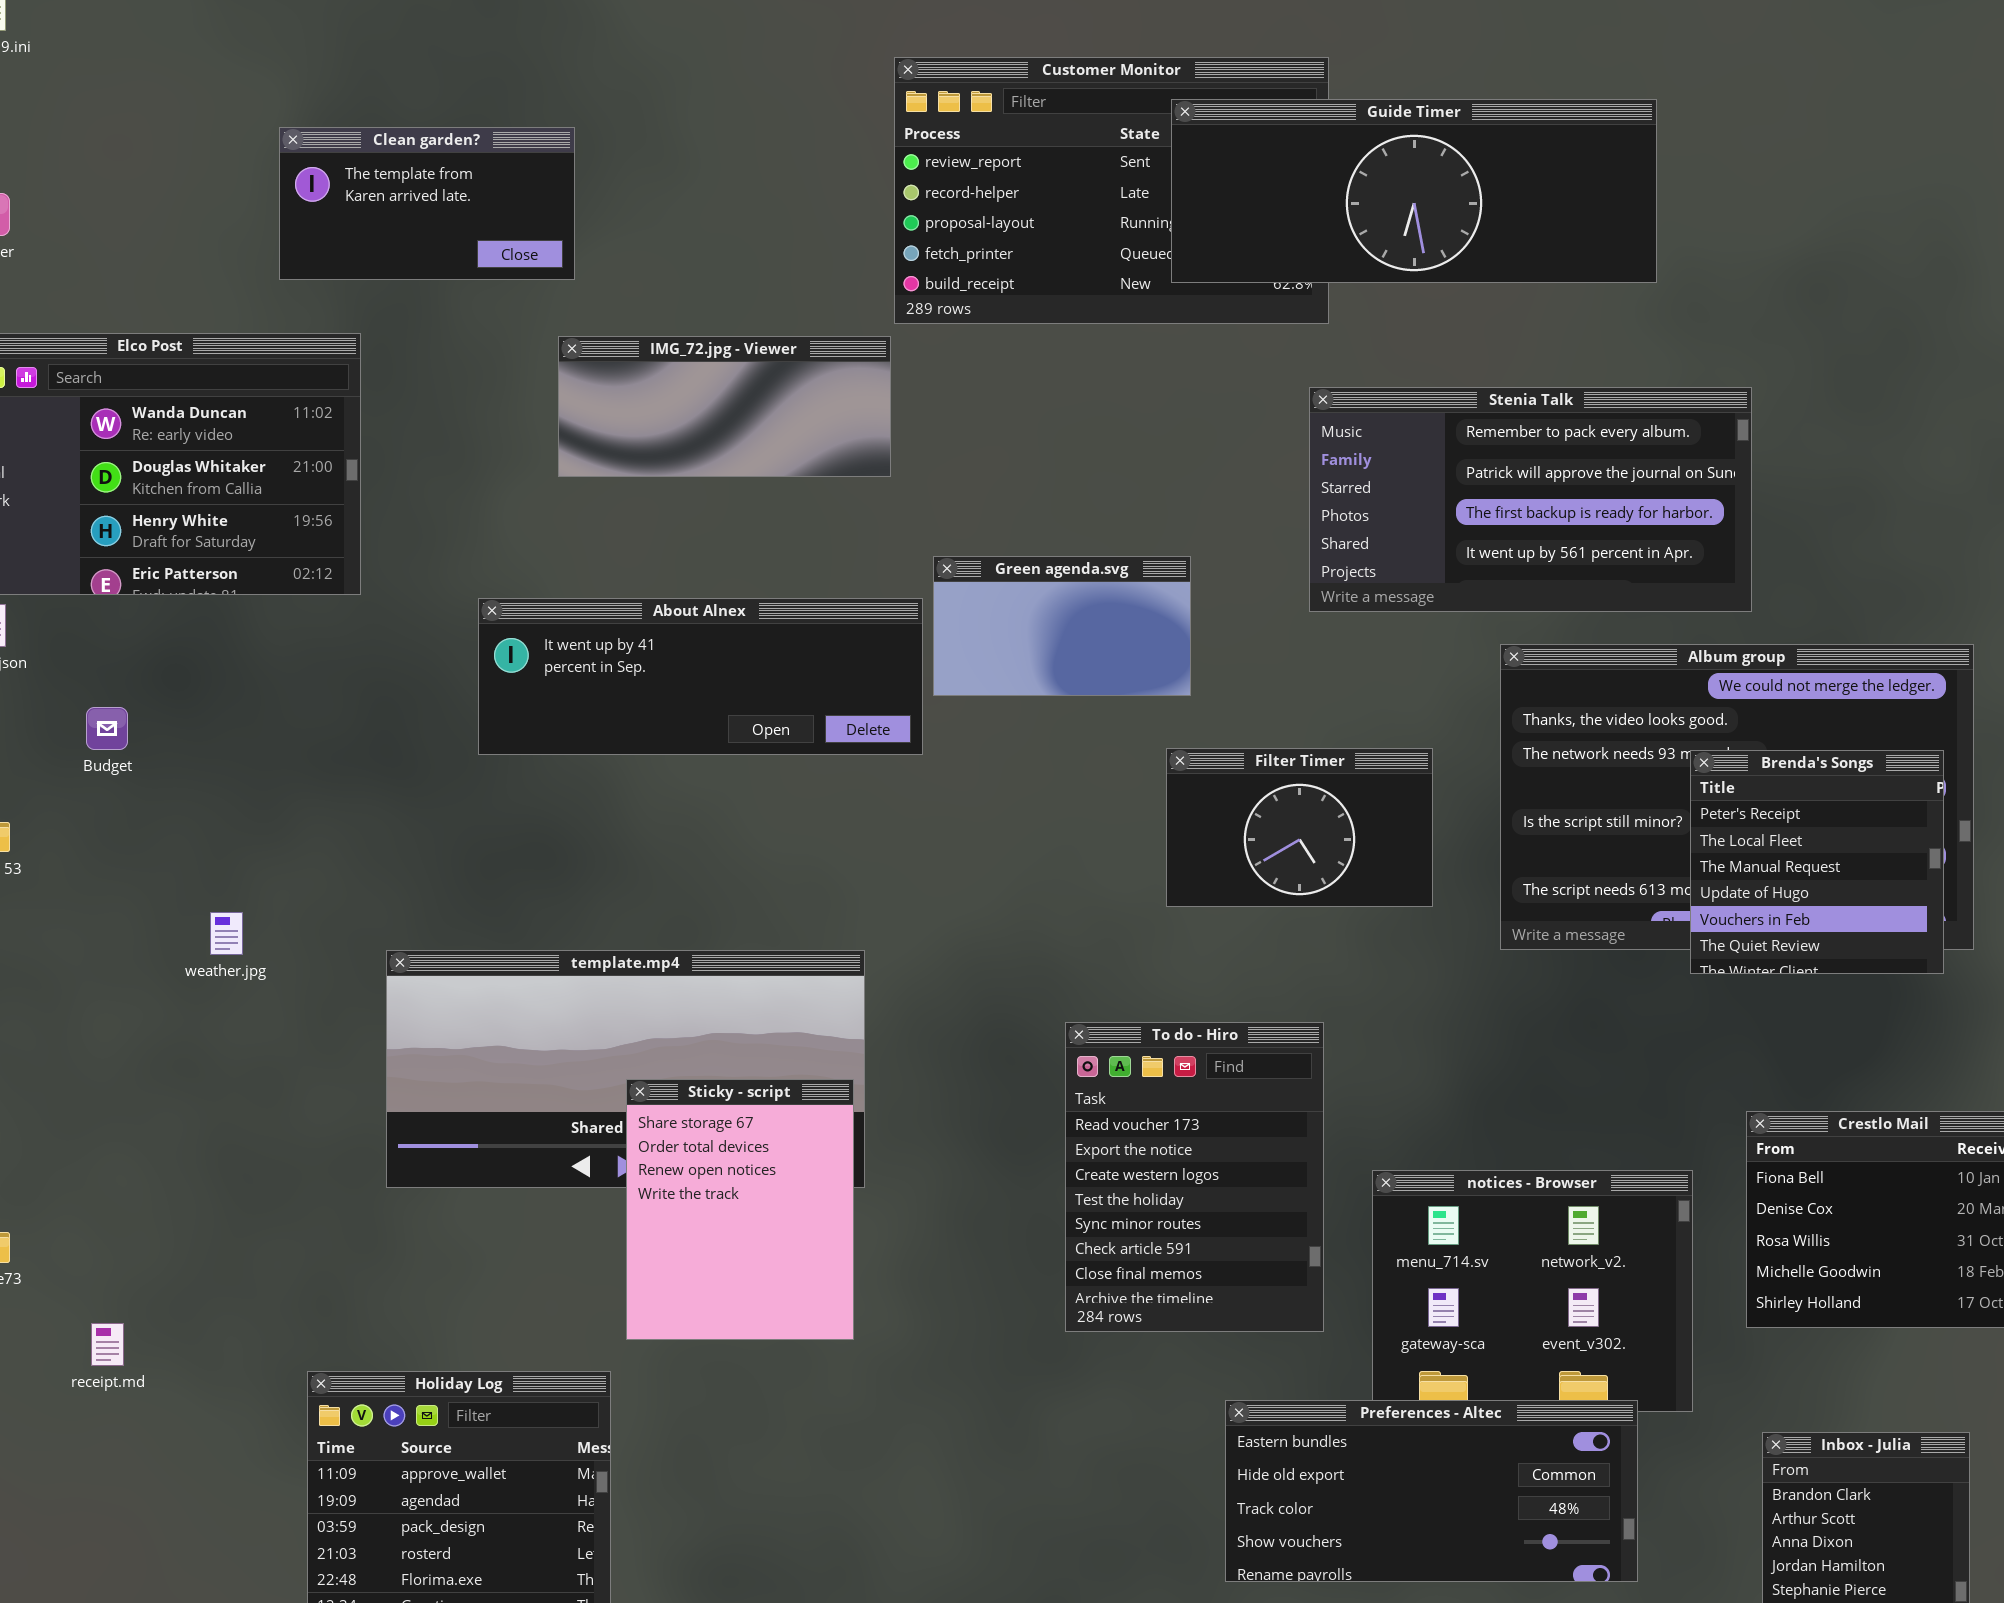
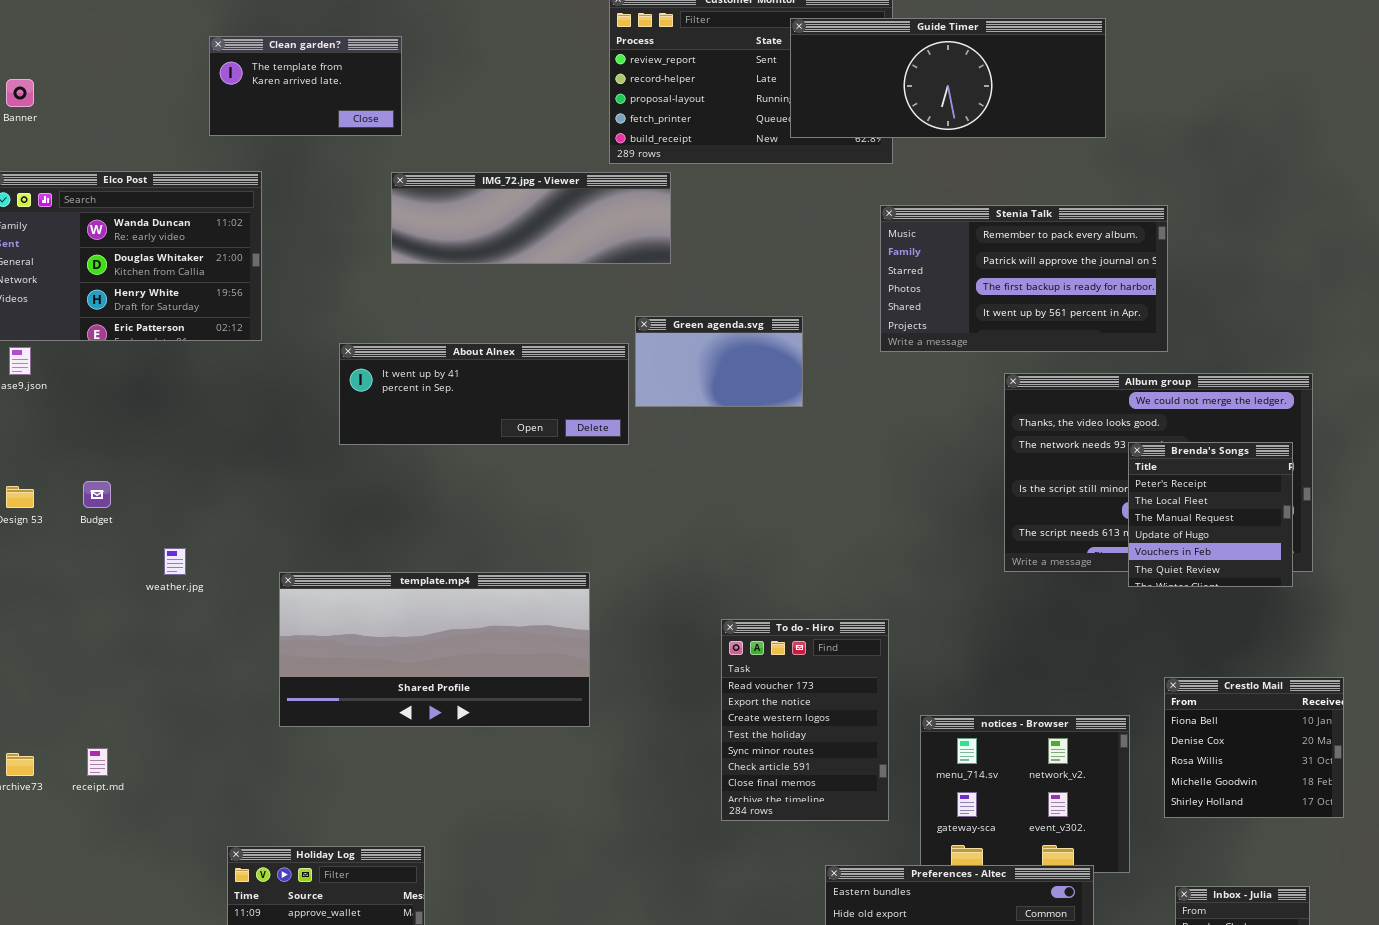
IMG_72.jpg - Viewer: [558,336,891,477] -> [391,172,671,264], resized
Budget: [86,707,128,750] -> [83,481,111,508], moved
Filter Timer: [1166,748,1433,907] -> none, closed
Sticky - script: [626,1079,854,1340] -> none, closed
receipt.md: [91,1323,124,1366] -> [87,748,108,776], moved

